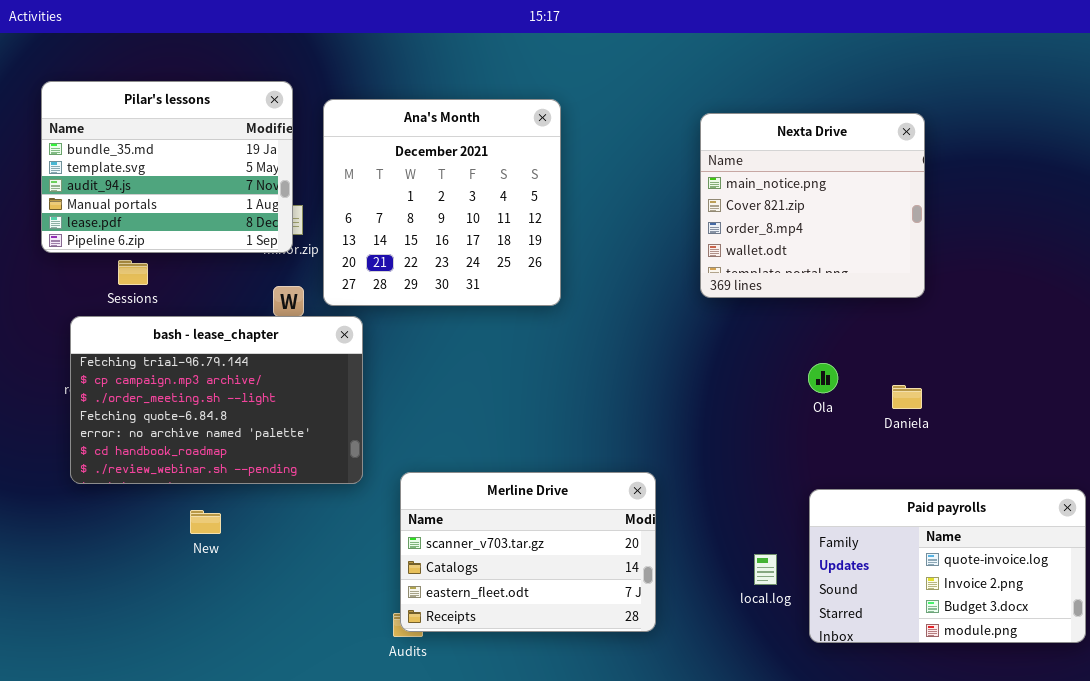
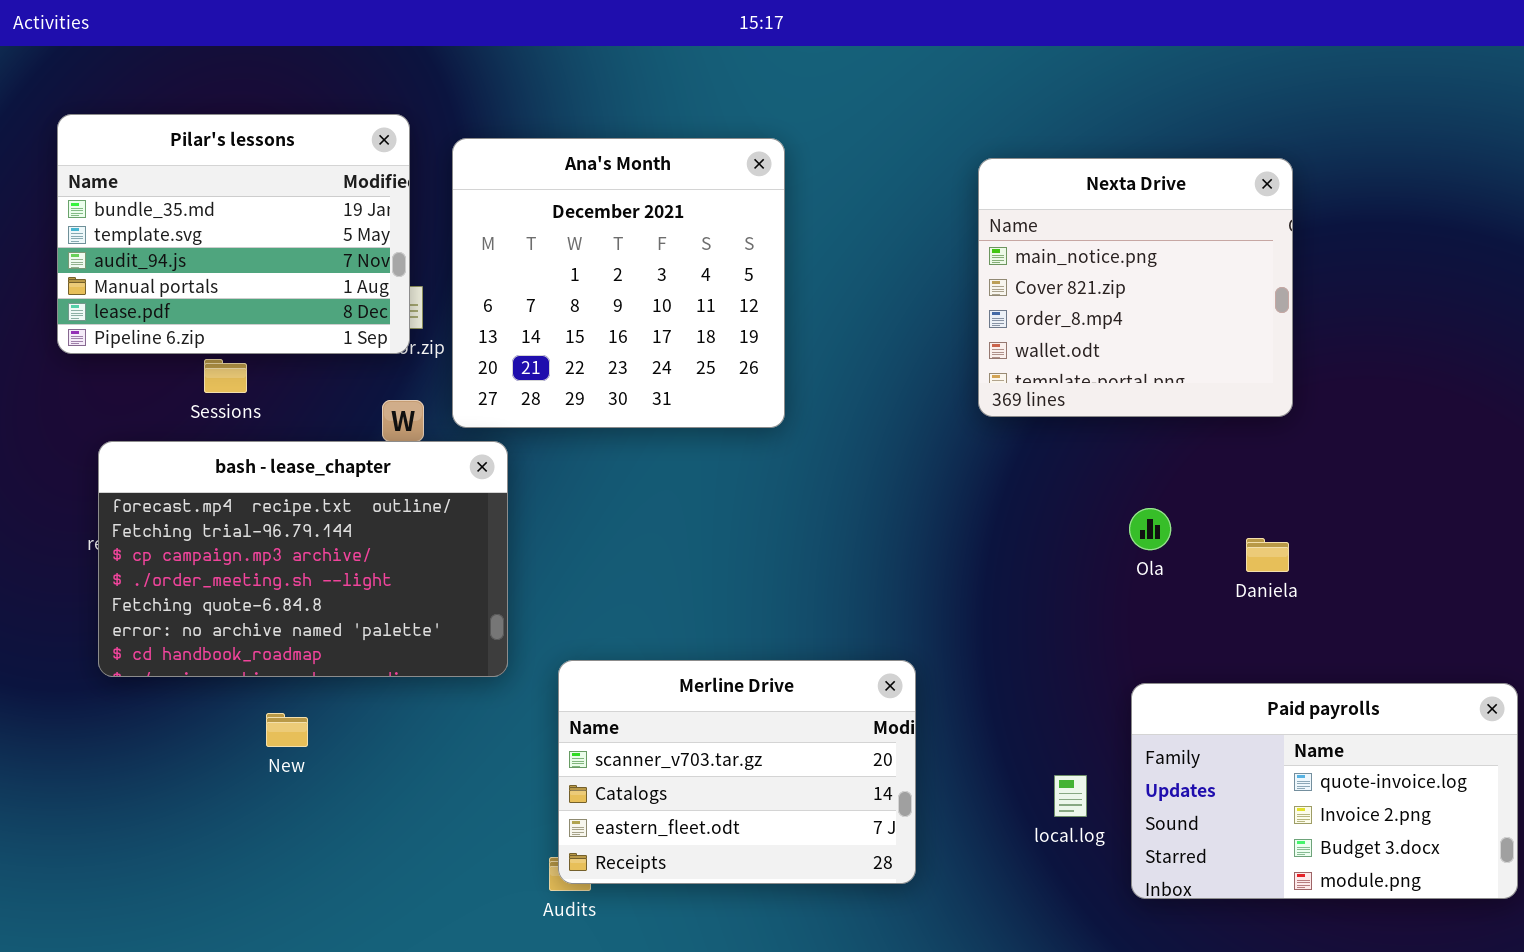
Sessions: [118,260,148,285] -> [204,359,247,393], moved
bash - lease_chapter: [70,316,363,484] -> [98,441,508,677], scrolled up 1 row

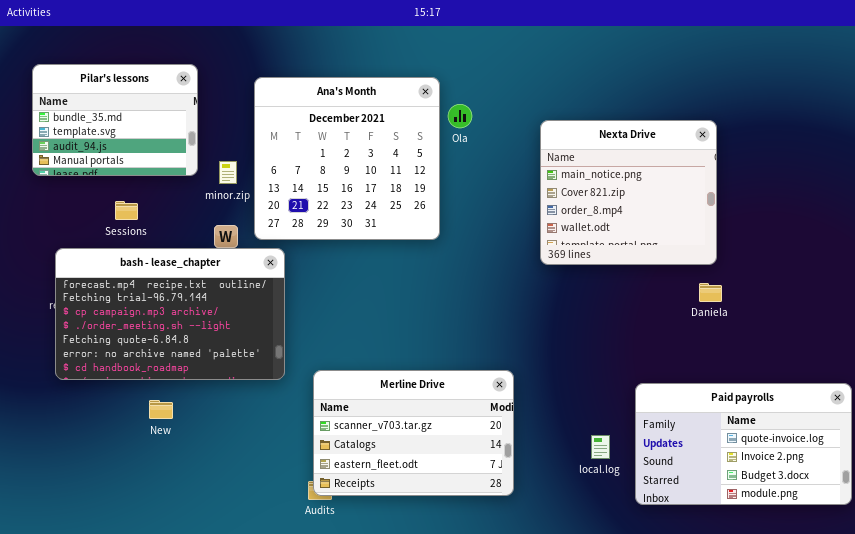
Pilar's lessons: [57,114,410,354] -> [32,64,198,176], resized
Nexta Drive: [978,158,1293,417] -> [540,120,717,265], moved
Ola: [1129,508,1171,550] -> [448,104,472,128], moved
Daniela: [1246,538,1289,572] -> [699,283,722,302], moved

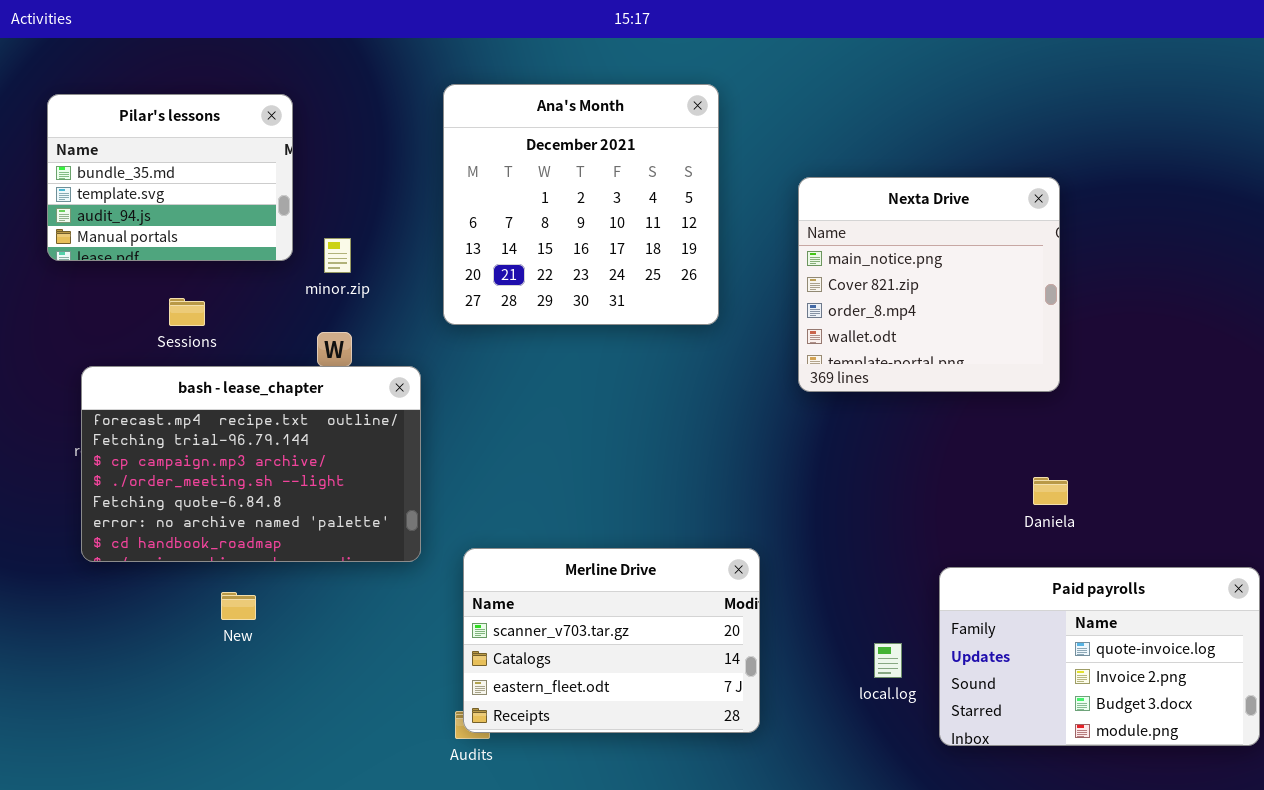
Ana's Month: [254,77,440,240] -> [443,84,719,325], moved
Daniela: [699,283,722,302] -> [1033,477,1068,505], moved

